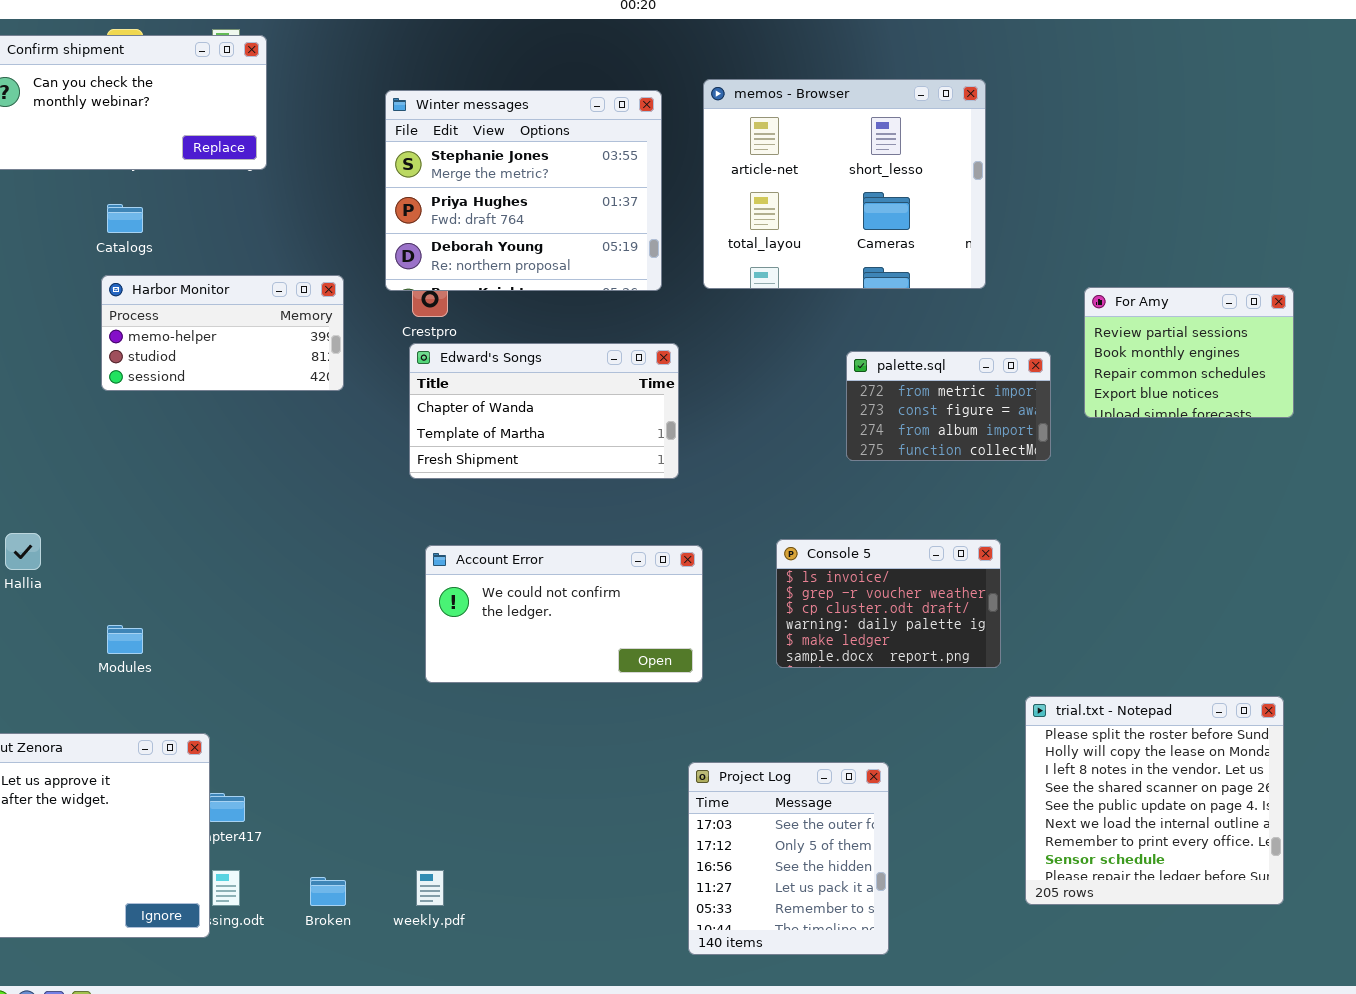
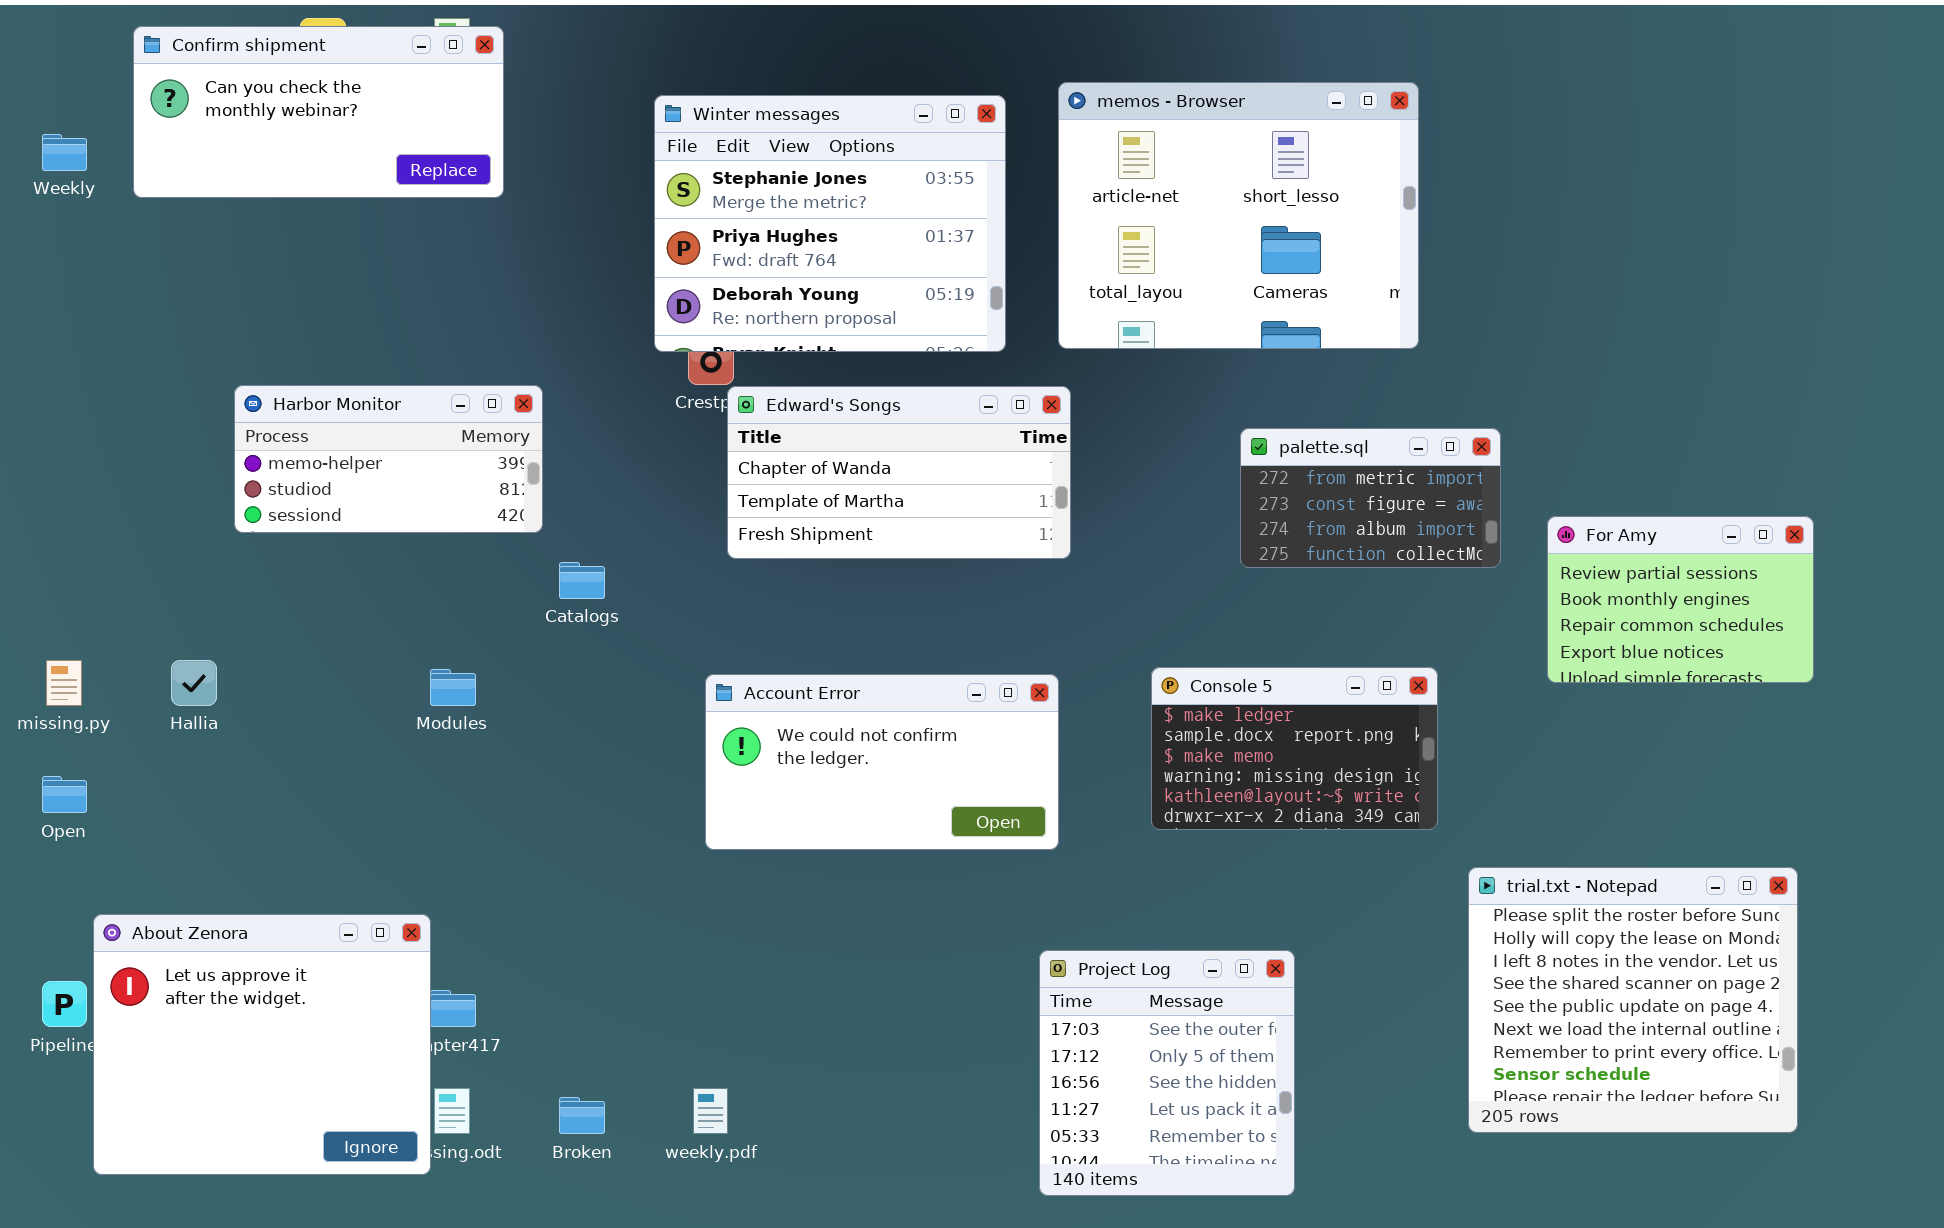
Catalogs: [107,204,143,233] -> [559,562,605,599], moved
Harbor Monitor: [101,275,344,391] -> [234,385,543,533], moved
For Amy: [1084,287,1294,418] -> [1547,516,1814,683], moved
Edward's Songs: [409,343,679,479] -> [727,386,1071,559], moved
Console 5: [776,539,1001,668] -> [1151,667,1438,830], scrolled down 4 rows
Modules: [107,625,143,654] -> [430,669,476,706], moved

